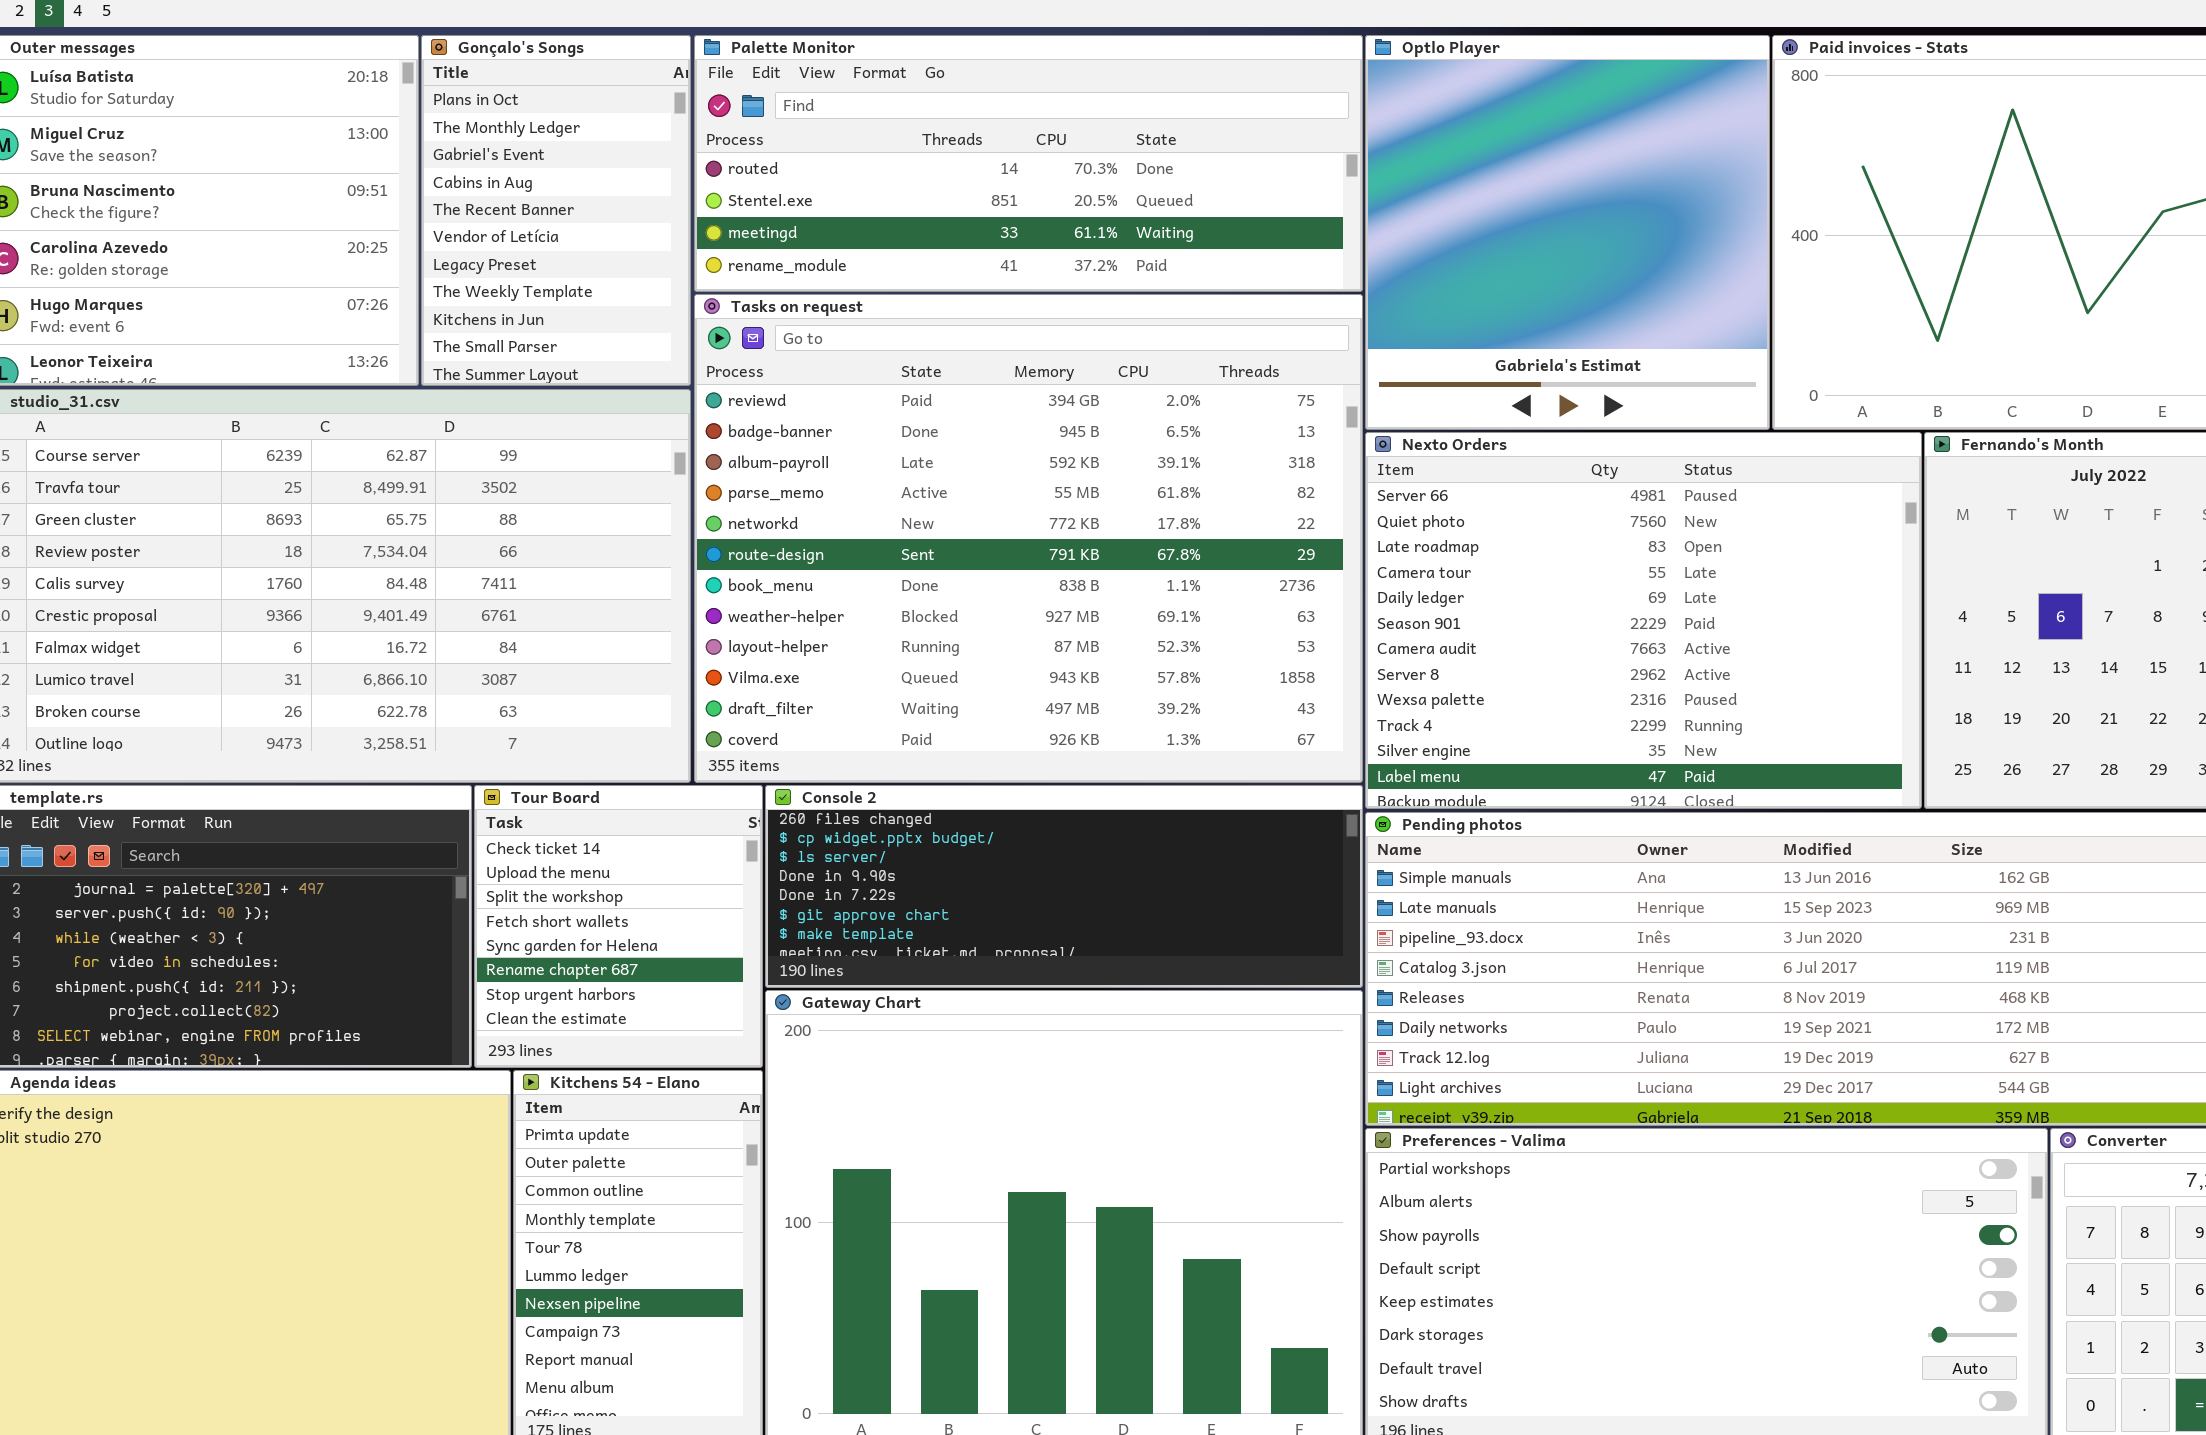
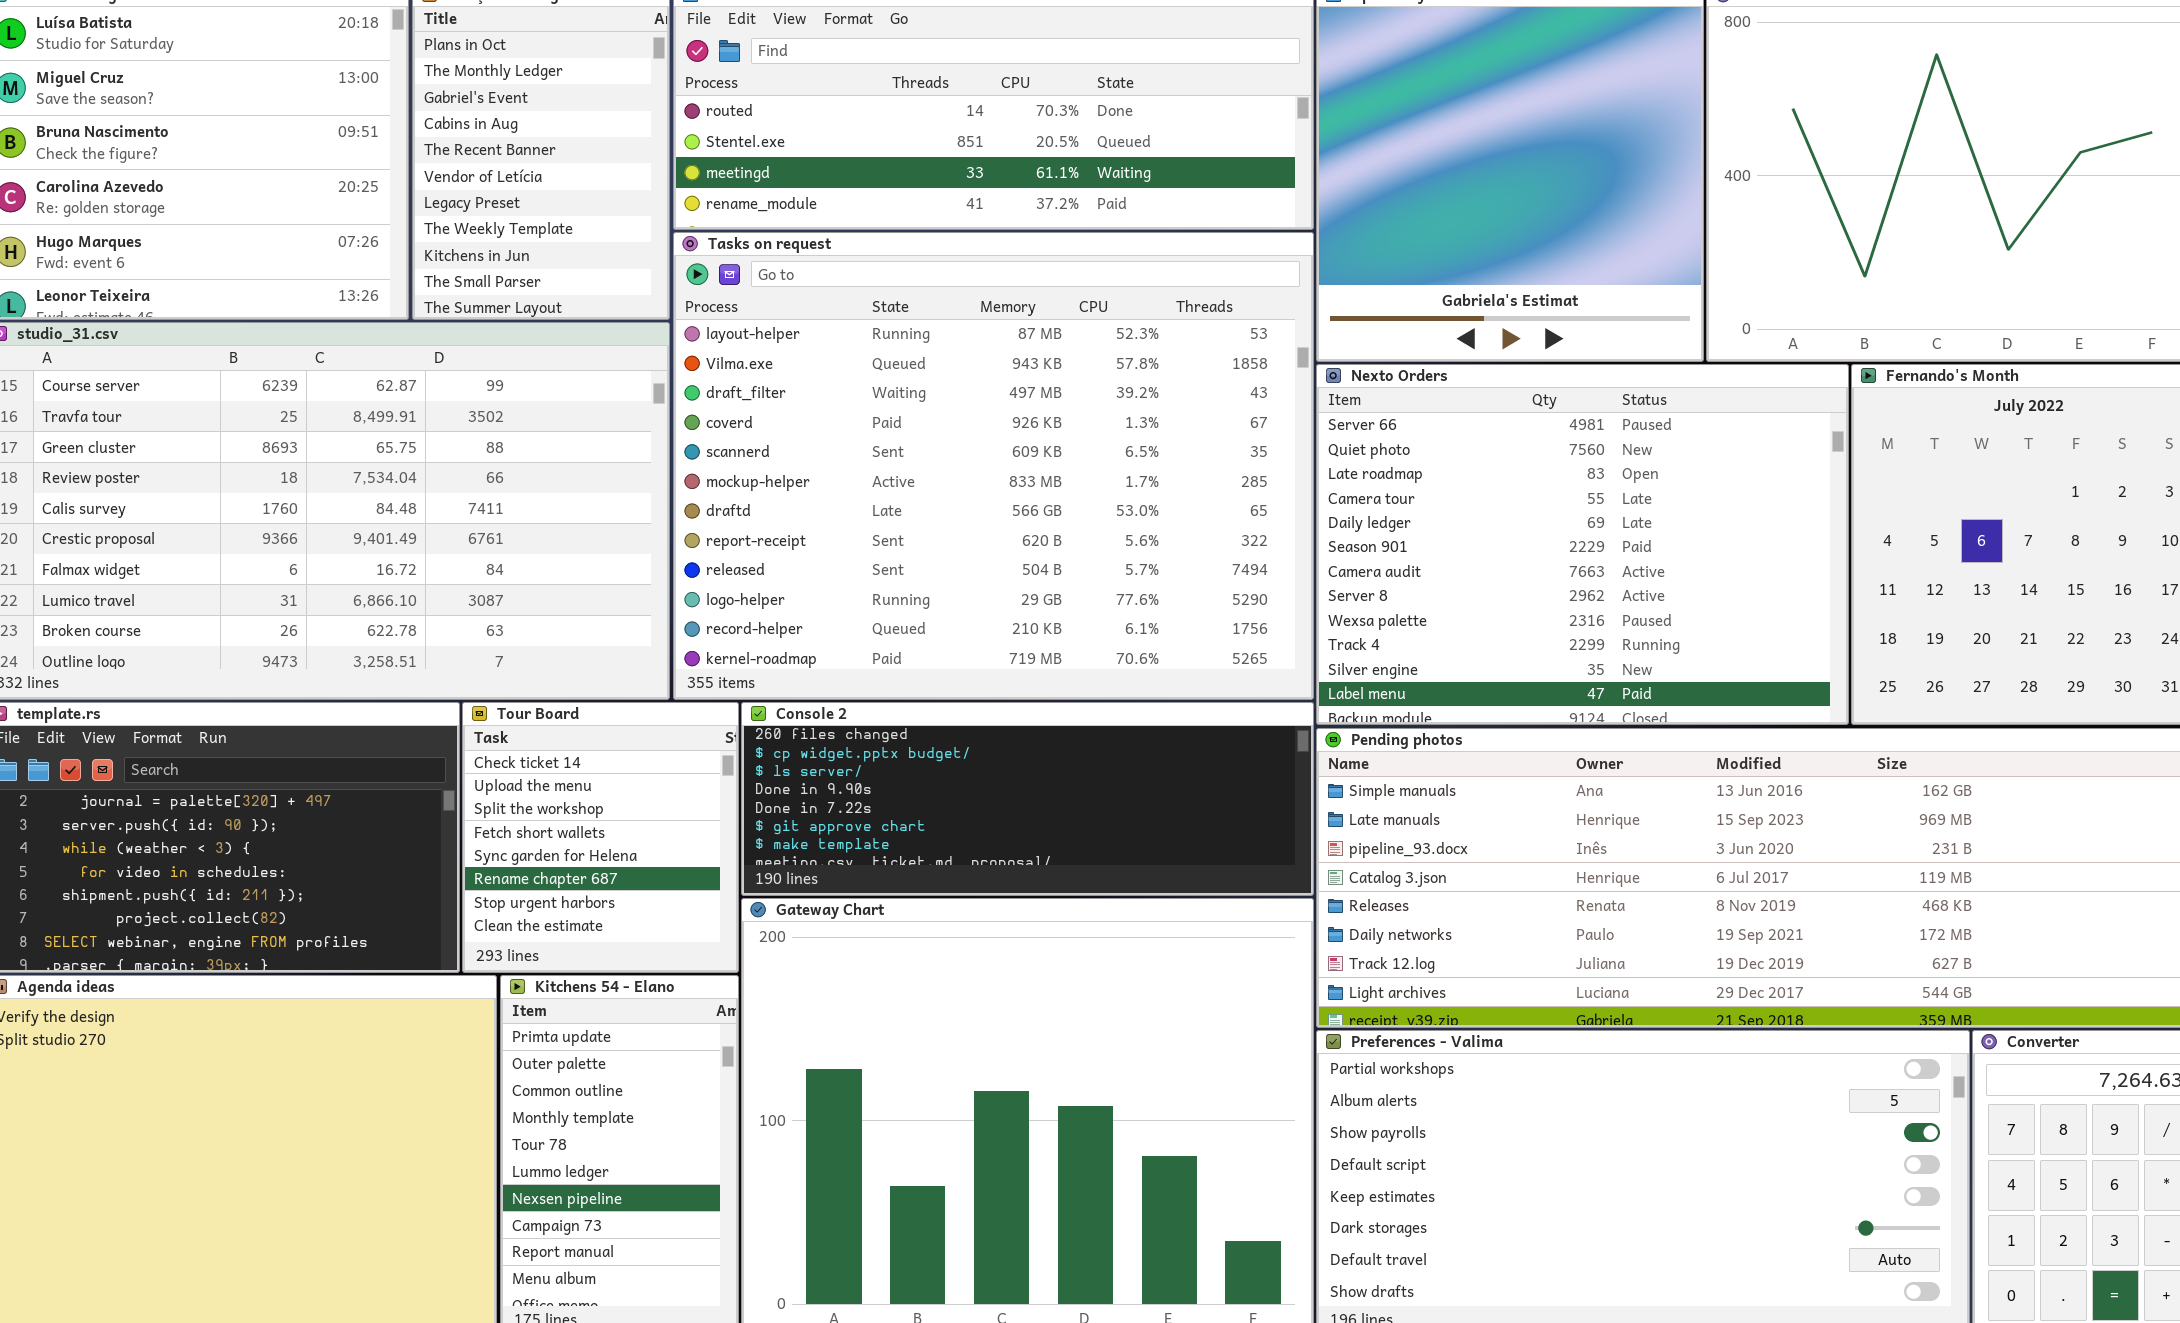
Tasks on request: [694,294,1363,783] -> [673,232,1314,700], scrolled down 8 rows

